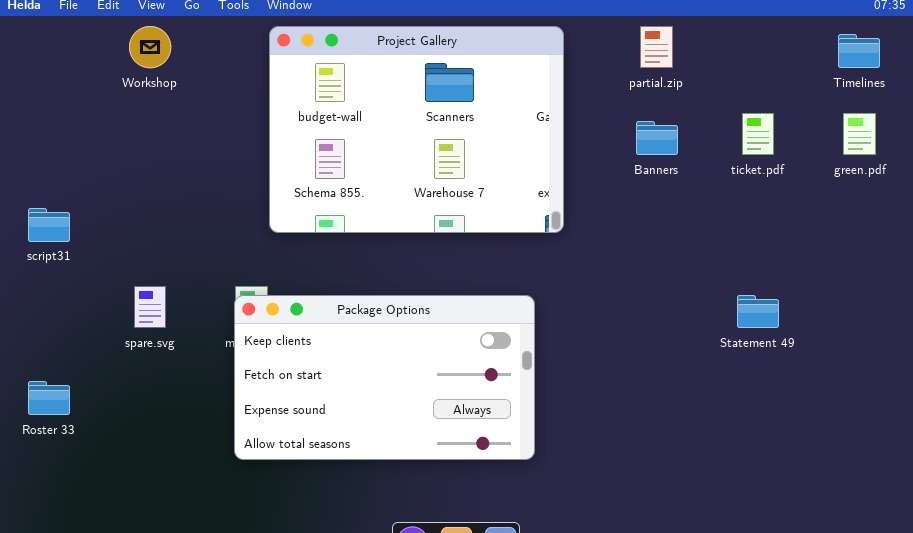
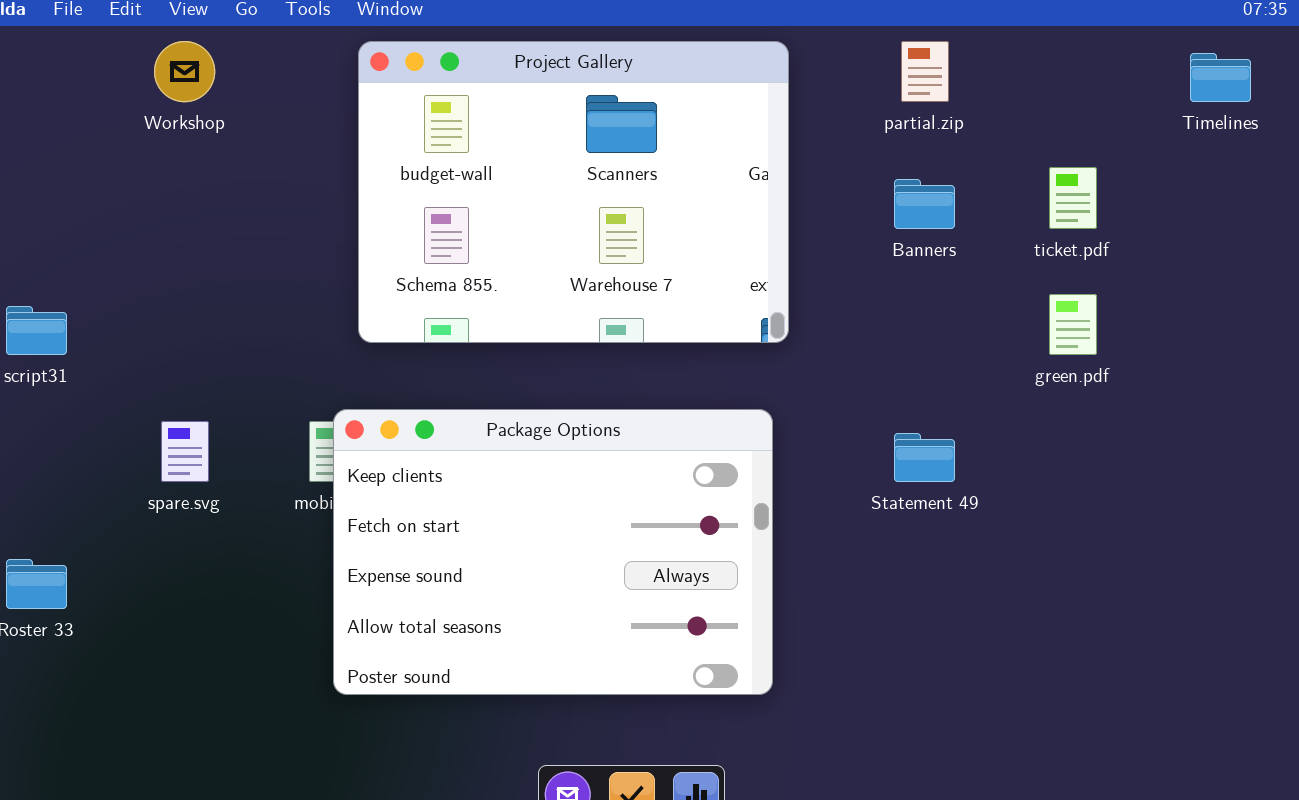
green.pdf: [843,113,876,155] -> [1049,294,1097,355], moved
Package Options: [234,295,535,460] -> [333,409,773,695], moved, resized
Statement 49: [737,295,779,328] -> [894,433,955,482], moved

